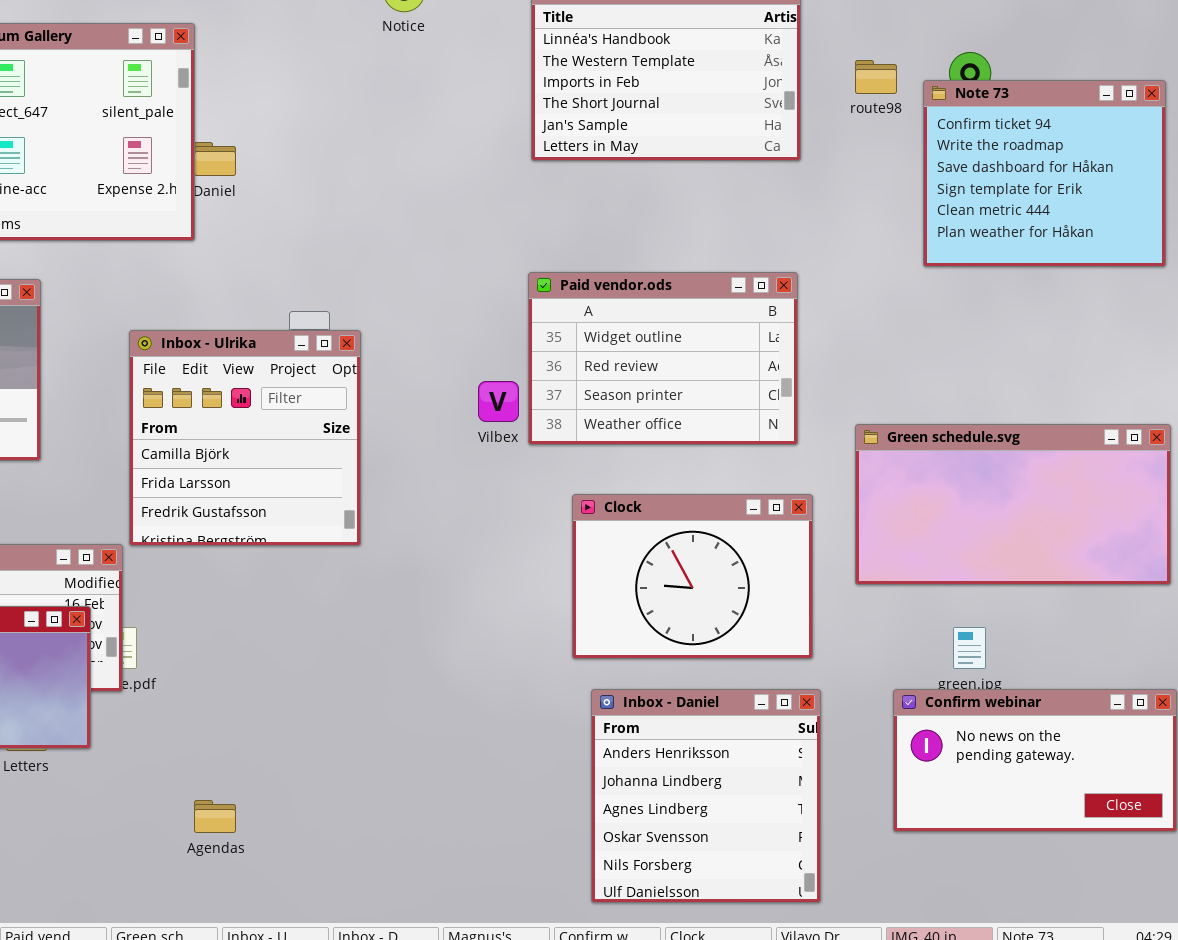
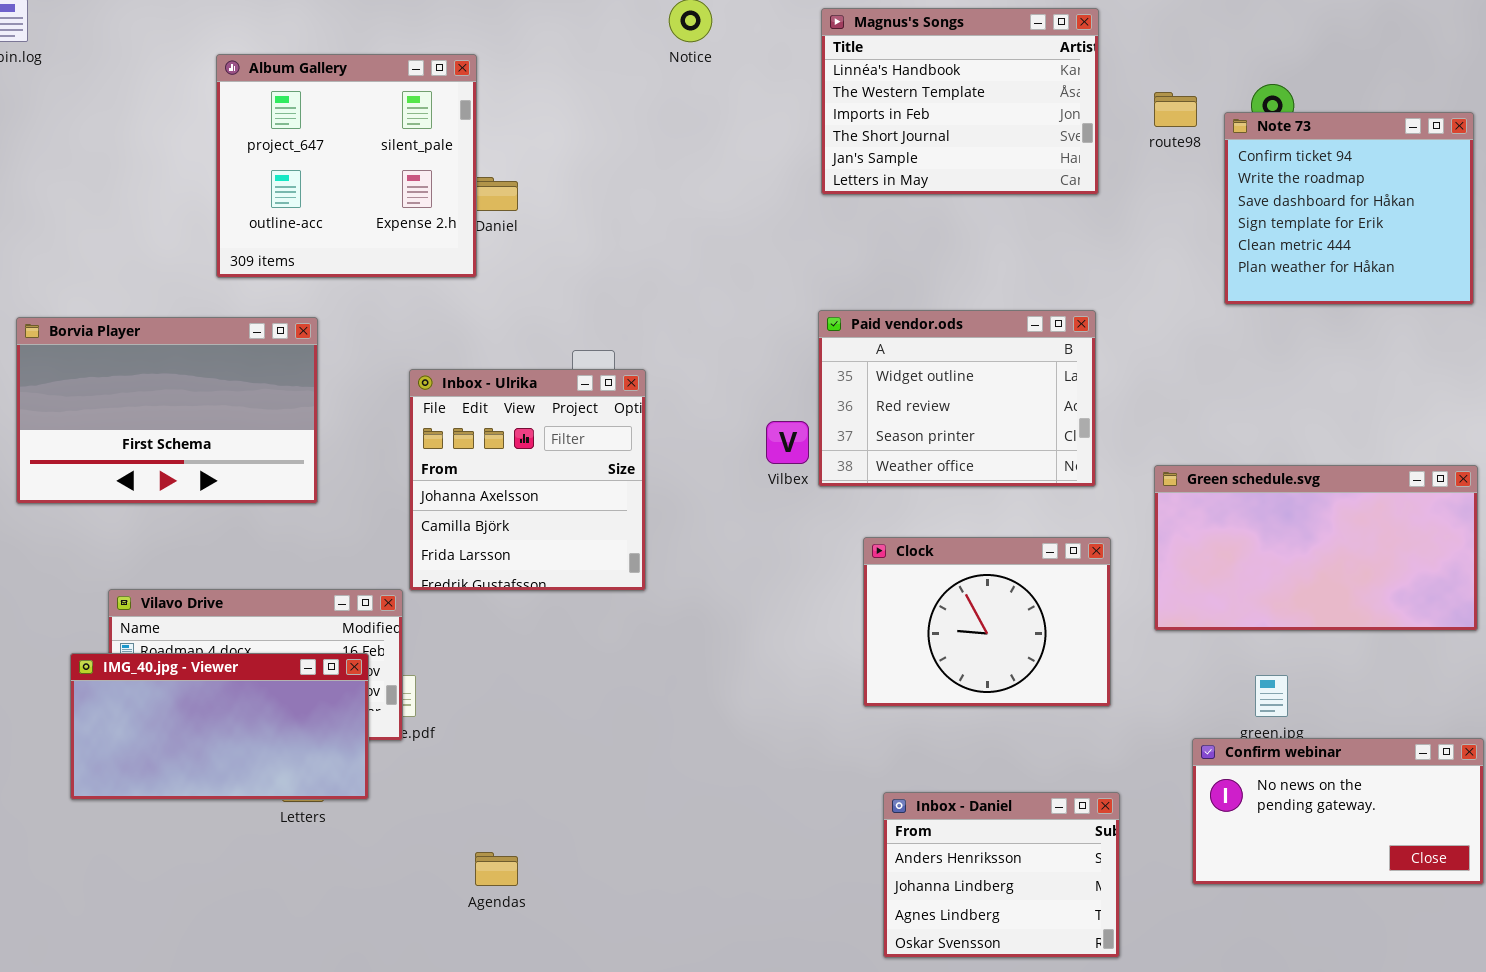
Inbox - Ulrika: [129,330,361,546] -> [409,369,646,591], scrolled up 1 row
Inbox - Daniel: [591,689,821,903] -> [883,792,1120,958], resized

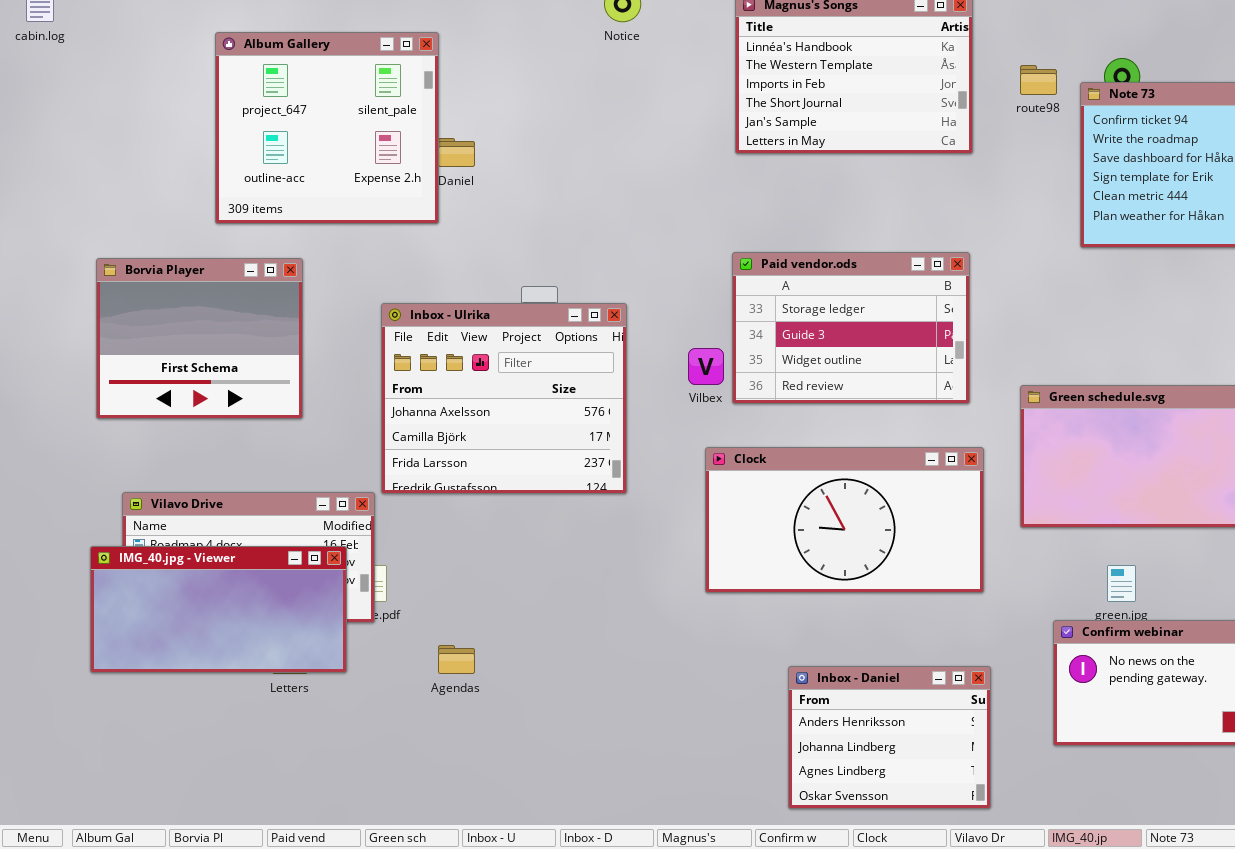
Paid vendor.ods: [818,310,1096,487] -> [732,252,970,404], scrolled up 2 rows
Borvia Player: [16,317,318,504] -> [96,258,303,419], resized
Inbox - Ulrika: [409,369,646,591] -> [381,303,627,494], resized
Clock: [863,537,1111,707] -> [705,447,984,593], resized
Agendas: [475,852,518,886] -> [438,645,475,674], moved

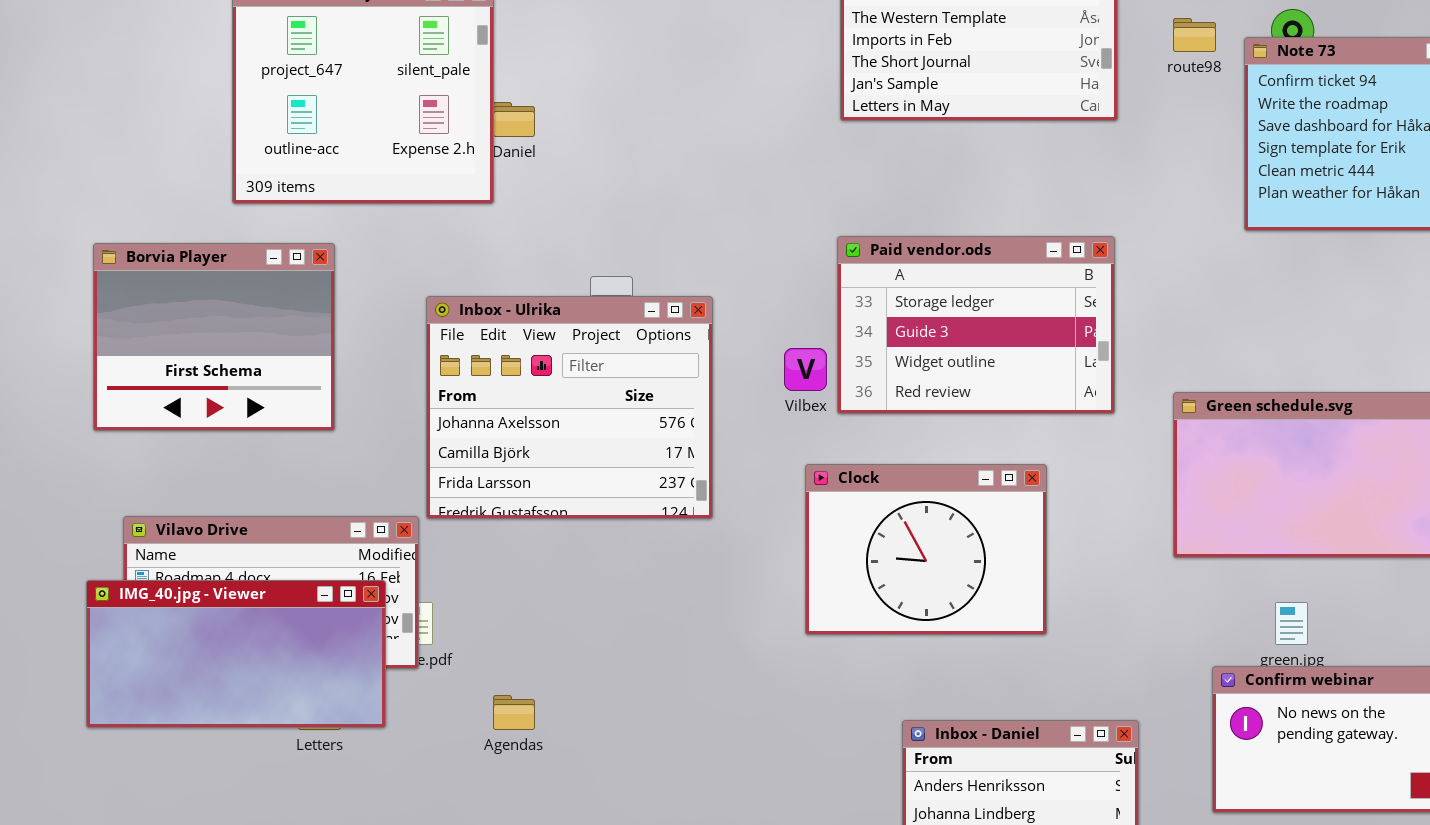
Clock: [705,447,984,593] -> [805,464,1047,635], resized

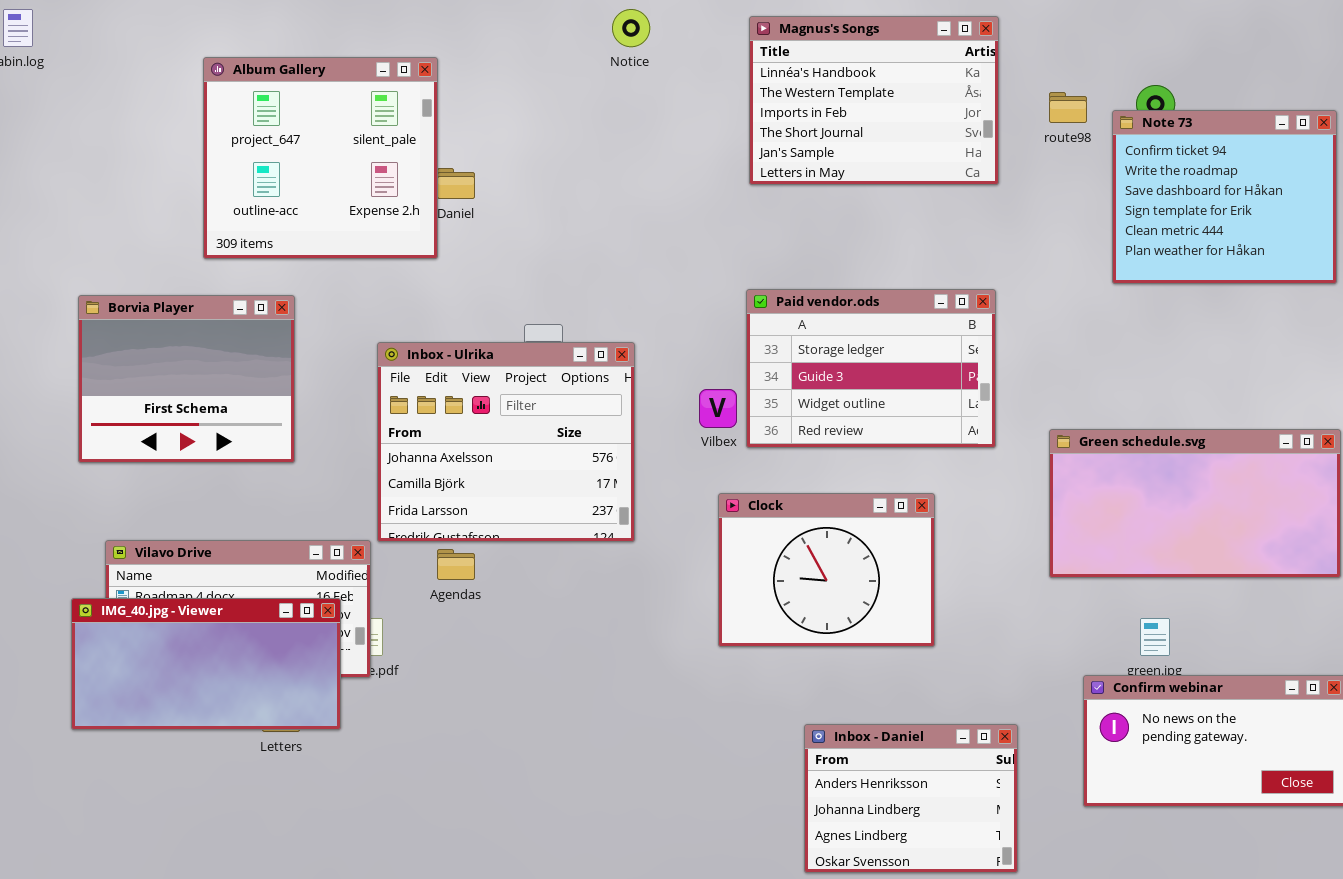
Agendas: [493,695,535,730] -> [437,549,475,580], moved

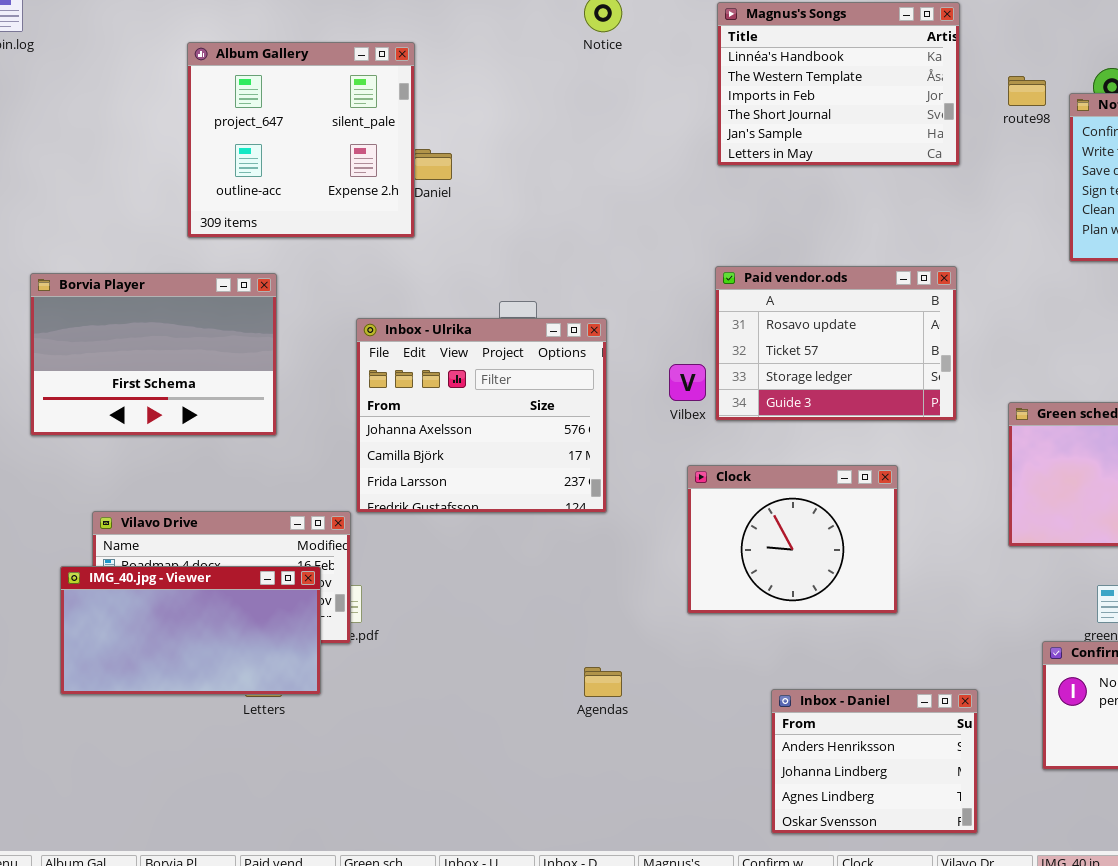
Paid vendor.ods: [746,289,996,448] -> [715,266,957,421], scrolled up 2 rows
Borvia Player: [78,295,295,463] -> [30,273,277,436], resized
Agendas: [437,549,475,580] -> [584,667,622,697], moved

